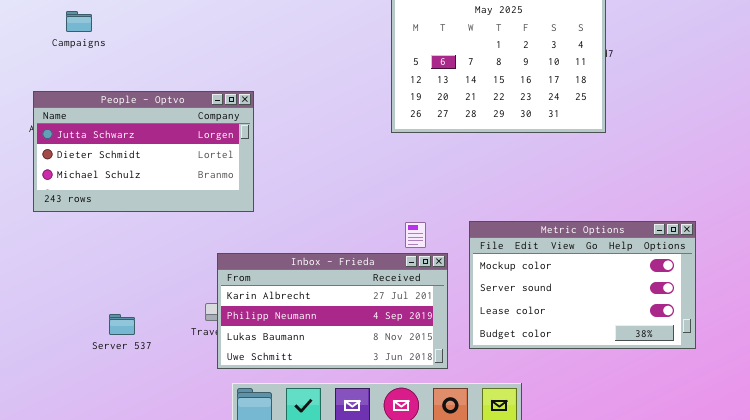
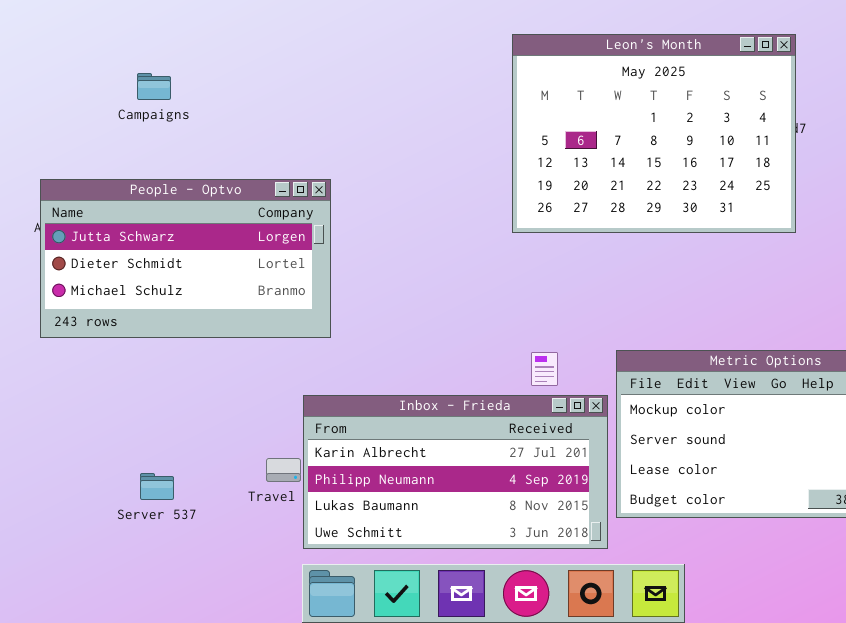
Campaigns: [66,11,92,32] -> [137,73,171,100], moved
Inbox - Frieda: [217,253,448,369] -> [303,395,608,549], moved

